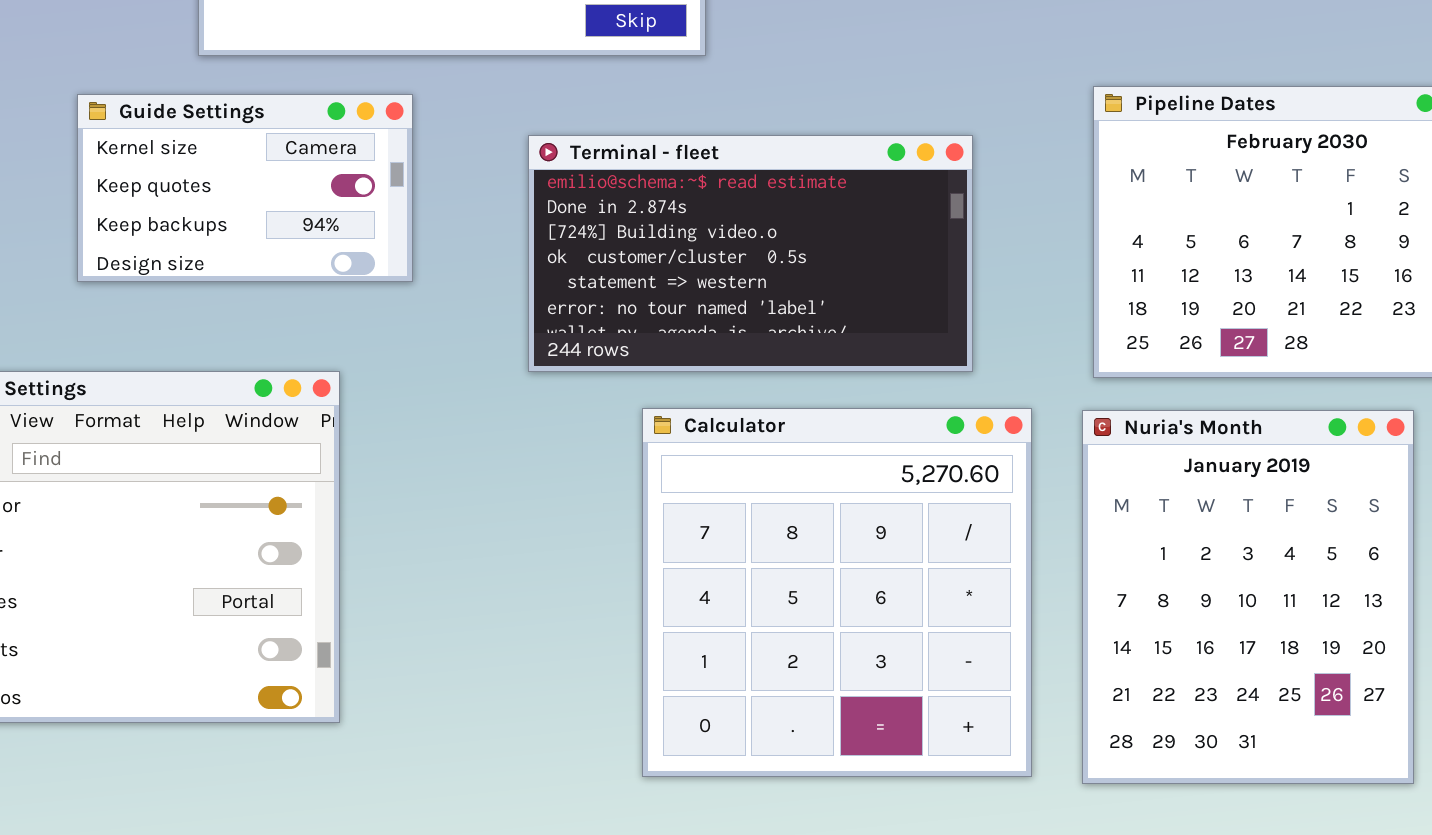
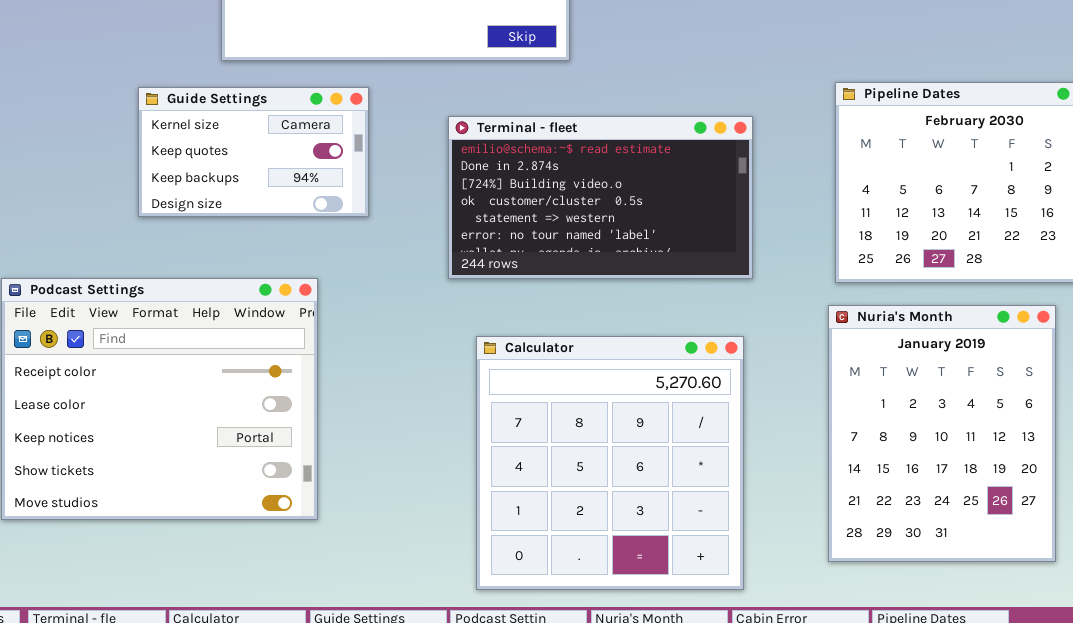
Calculator: [642,408,1032,777] -> [476,336,744,590], moved

